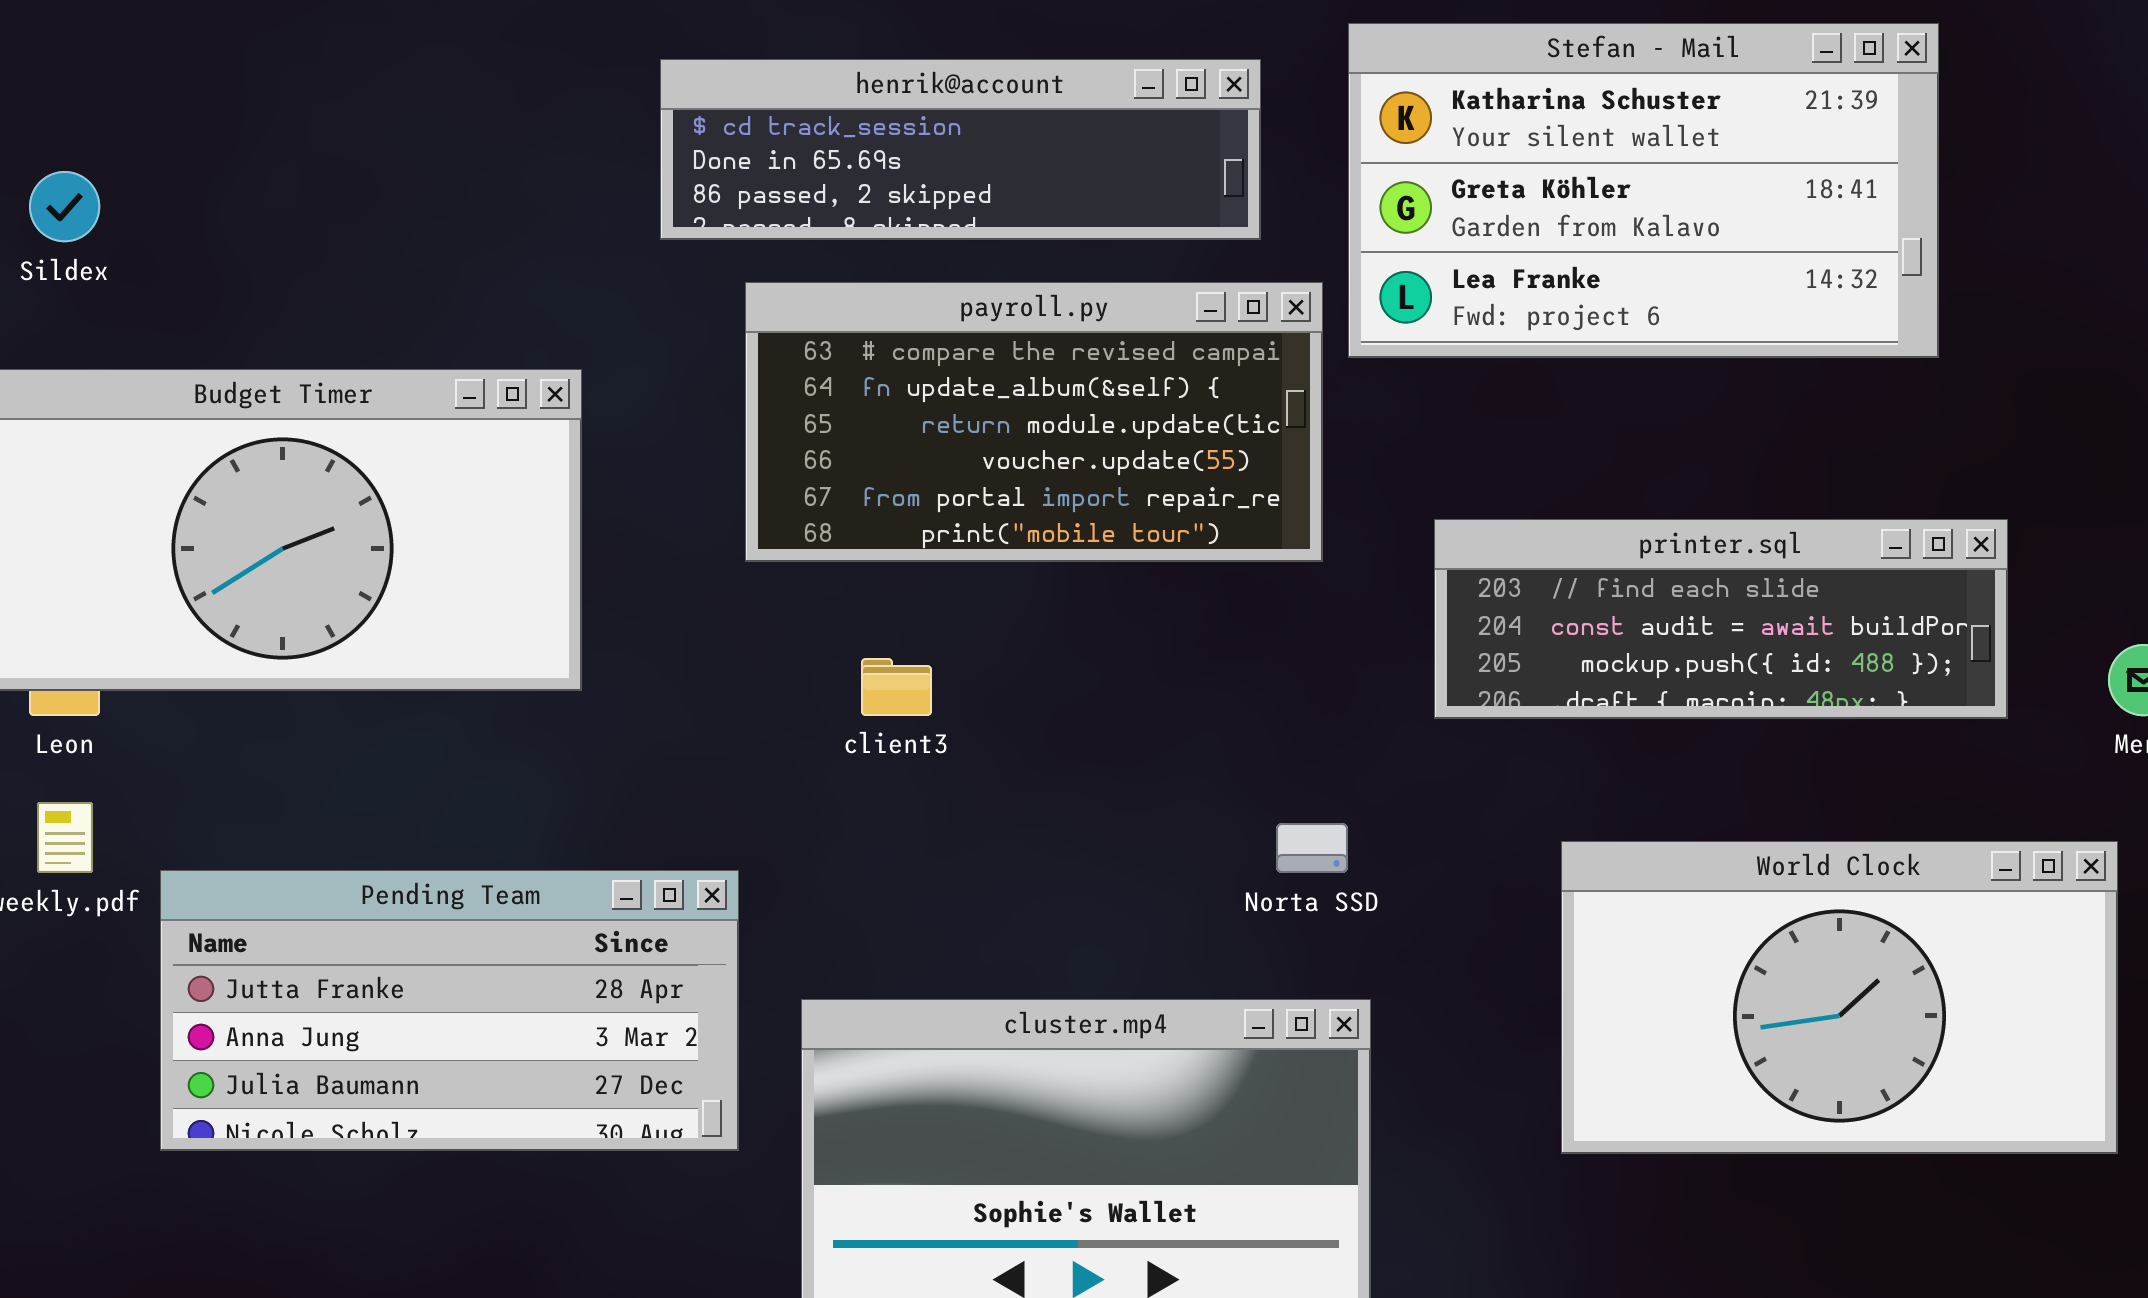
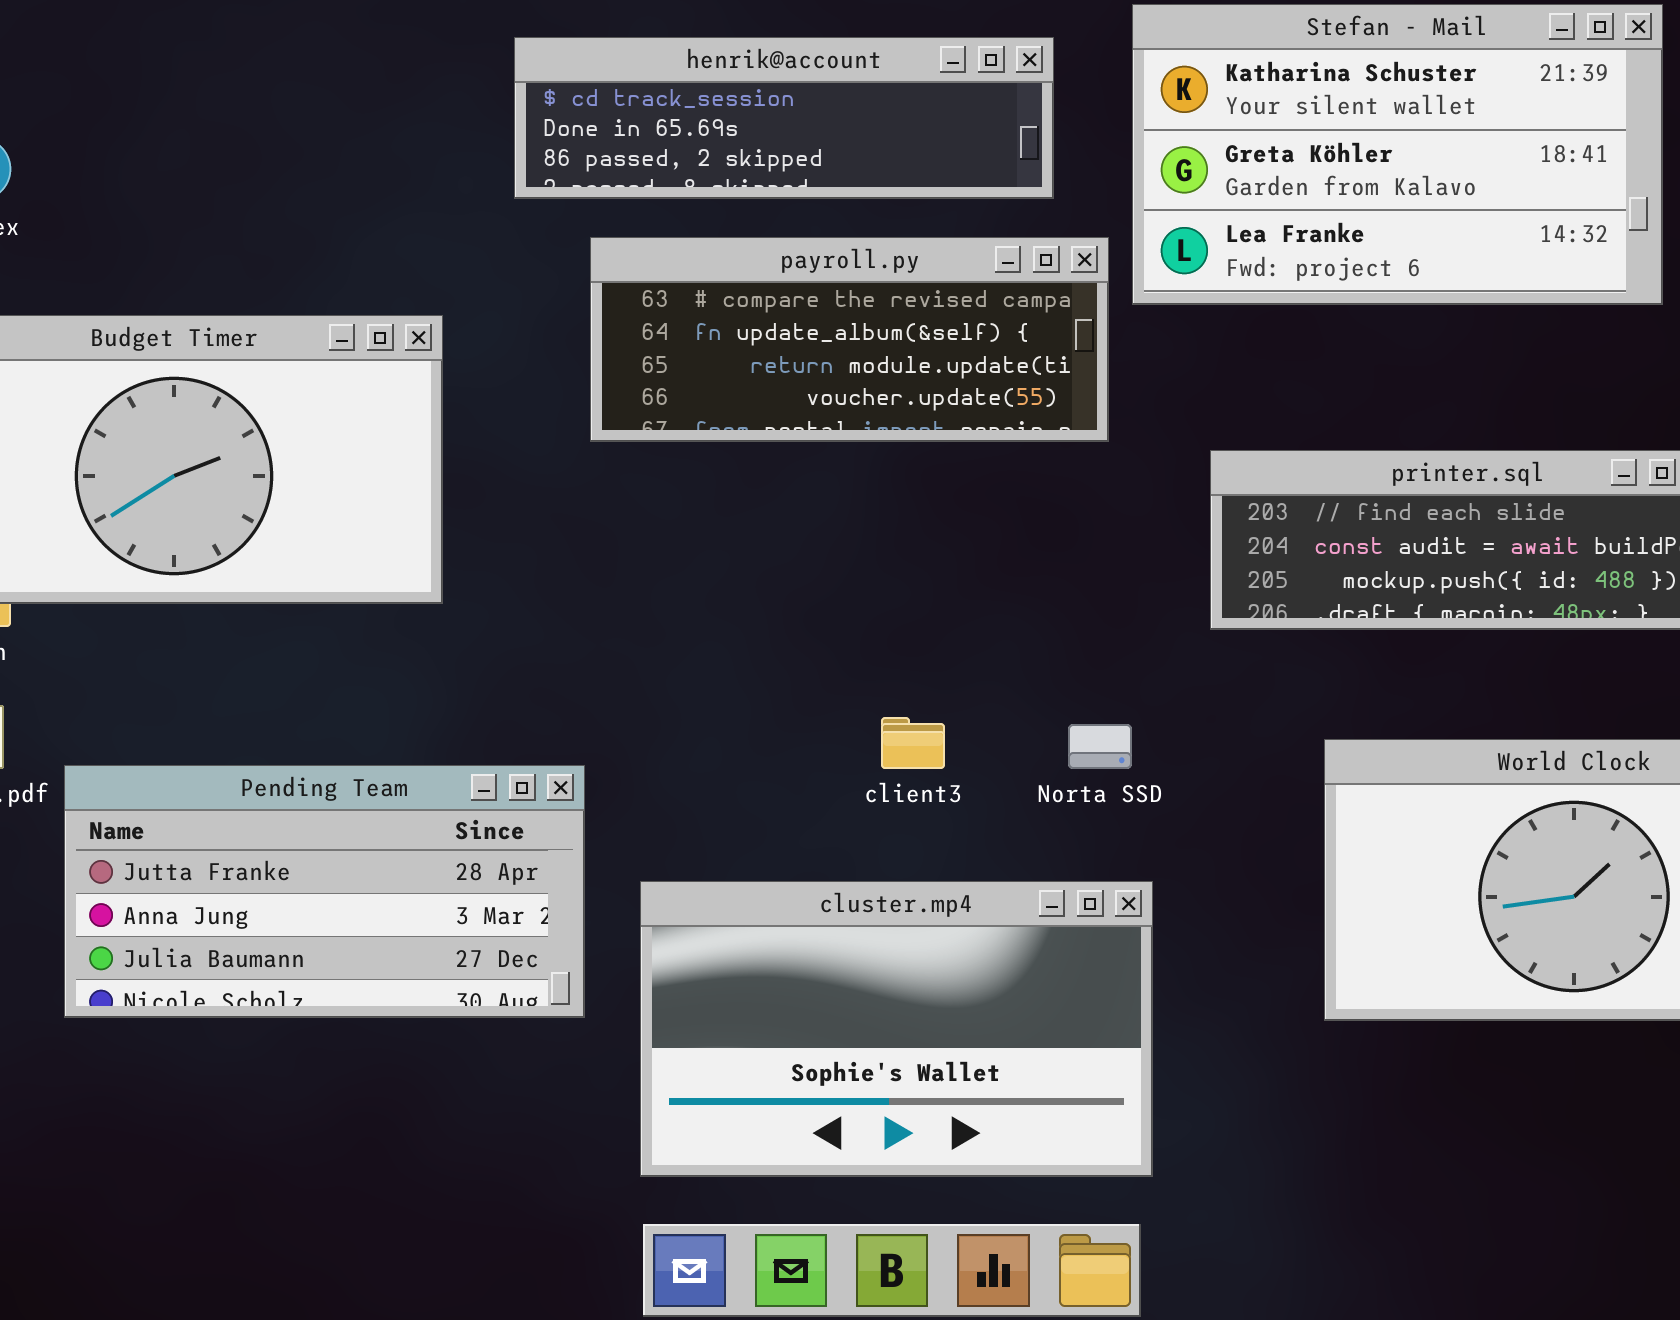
payroll.py: [745,282,1323,562] -> [590,237,1109,442], resized
client3: [861,658,932,716] -> [881,717,945,769], moved

